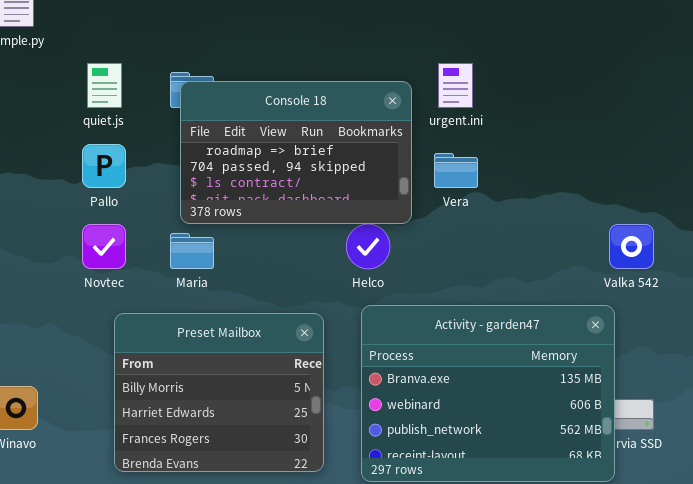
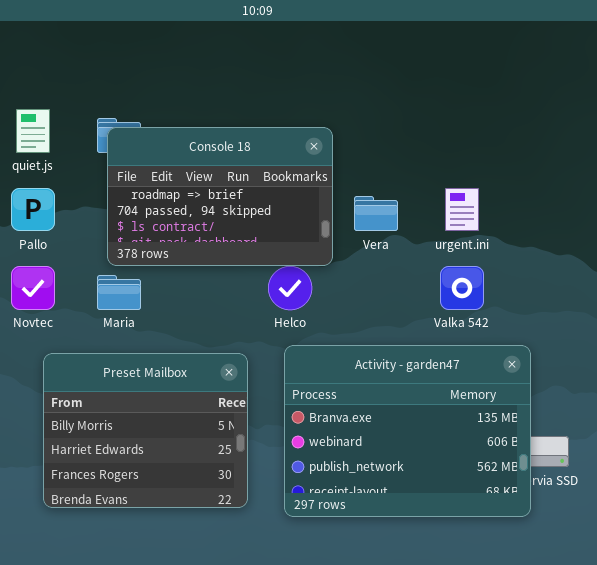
urgent.ini: [438,63,473,108] -> [445,188,479,231], moved
Valka 542: [609,224,654,269] -> [440,266,484,310], moved

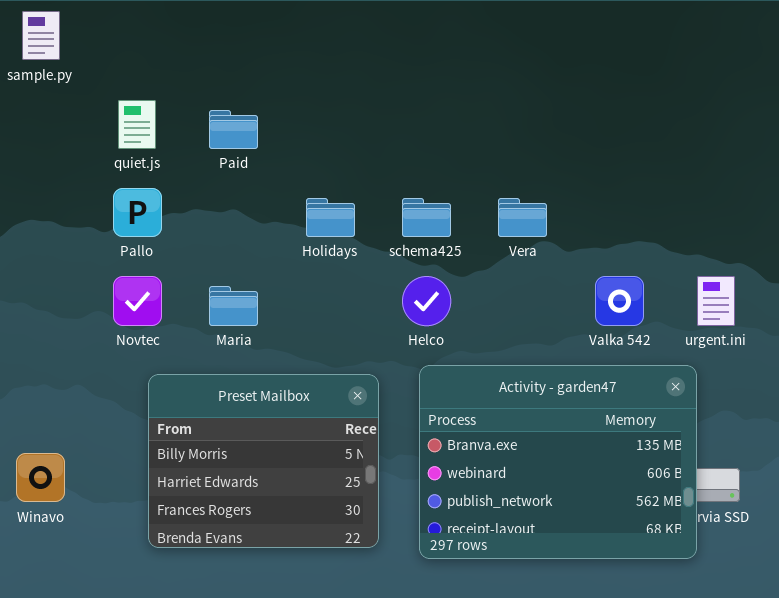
Console 18: [107,127,333,266] -> none, closed
urgent.ini: [445,188,479,231] -> [697,276,735,326], moved

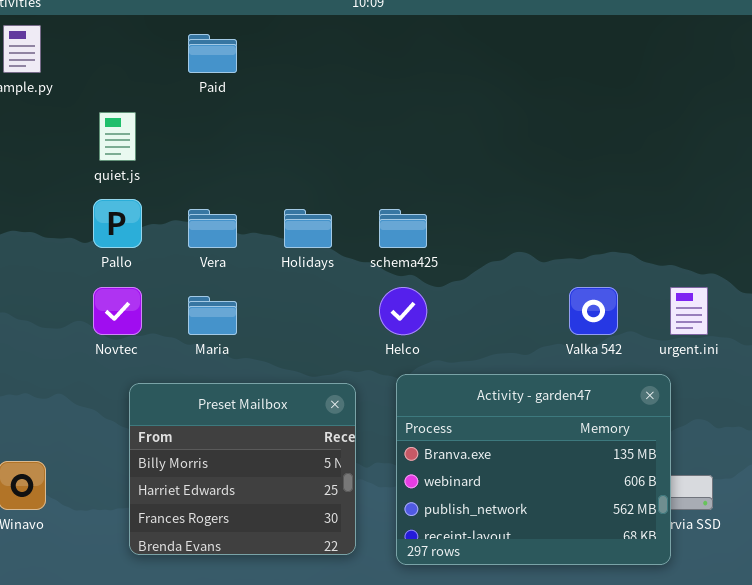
Paid: [209,110,258,149] -> [188,34,237,73], moved
Vera: [498,198,547,237] -> [188,209,237,248], moved

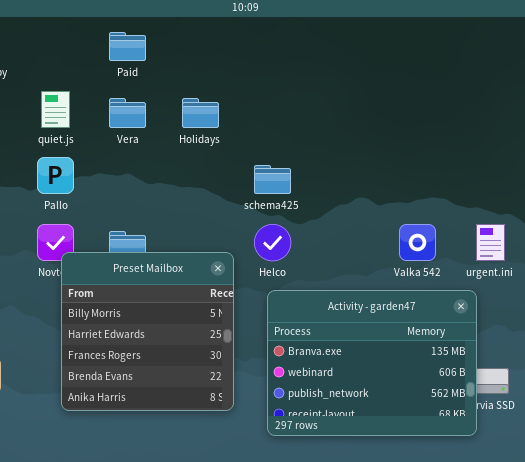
Vera: [188,209,237,248] -> [109,98,146,128], moved
Holidays: [284,209,332,248] -> [182,98,219,128], moved
Preset Mailbox: [129,383,356,555] -> [61,252,234,411], moved, resized

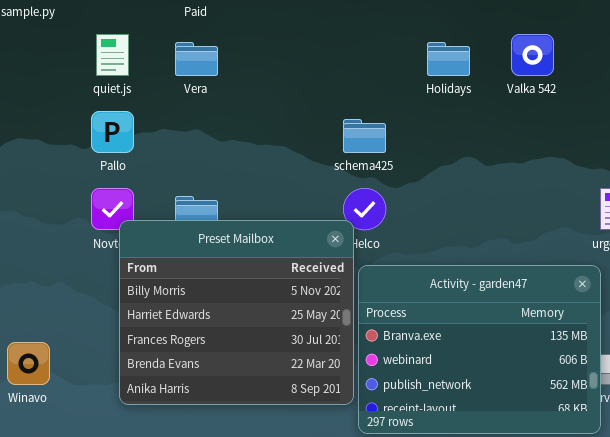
Holidays: [182,98,219,128] -> [427,42,470,76], moved
Valka 542: [399,224,436,261] -> [511,34,554,76], moved
Preset Mailbox: [61,252,234,411] -> [119,220,354,405], resized

